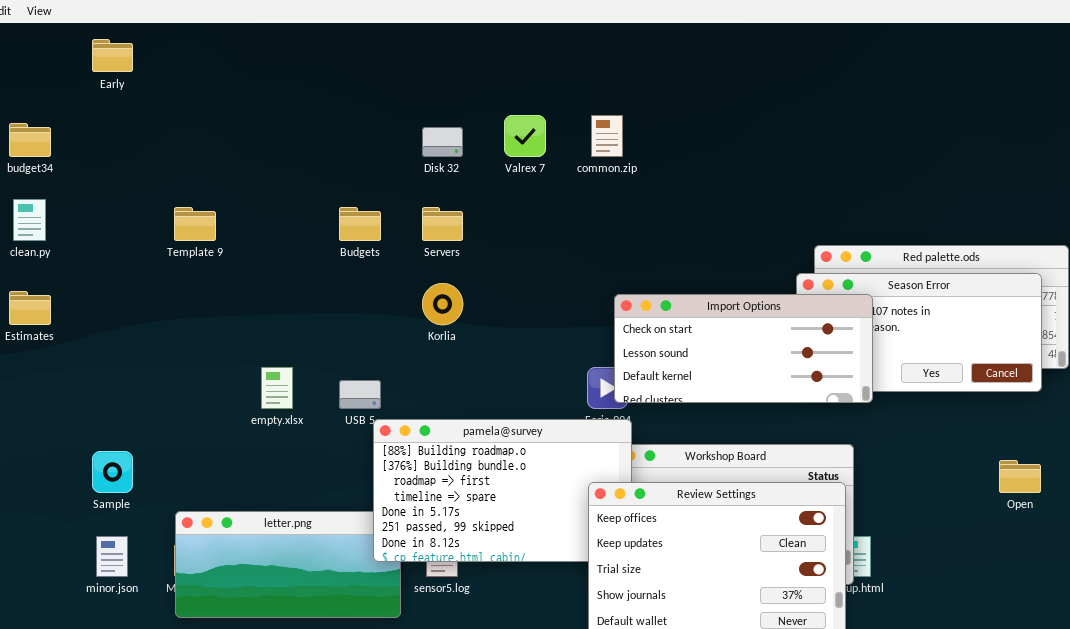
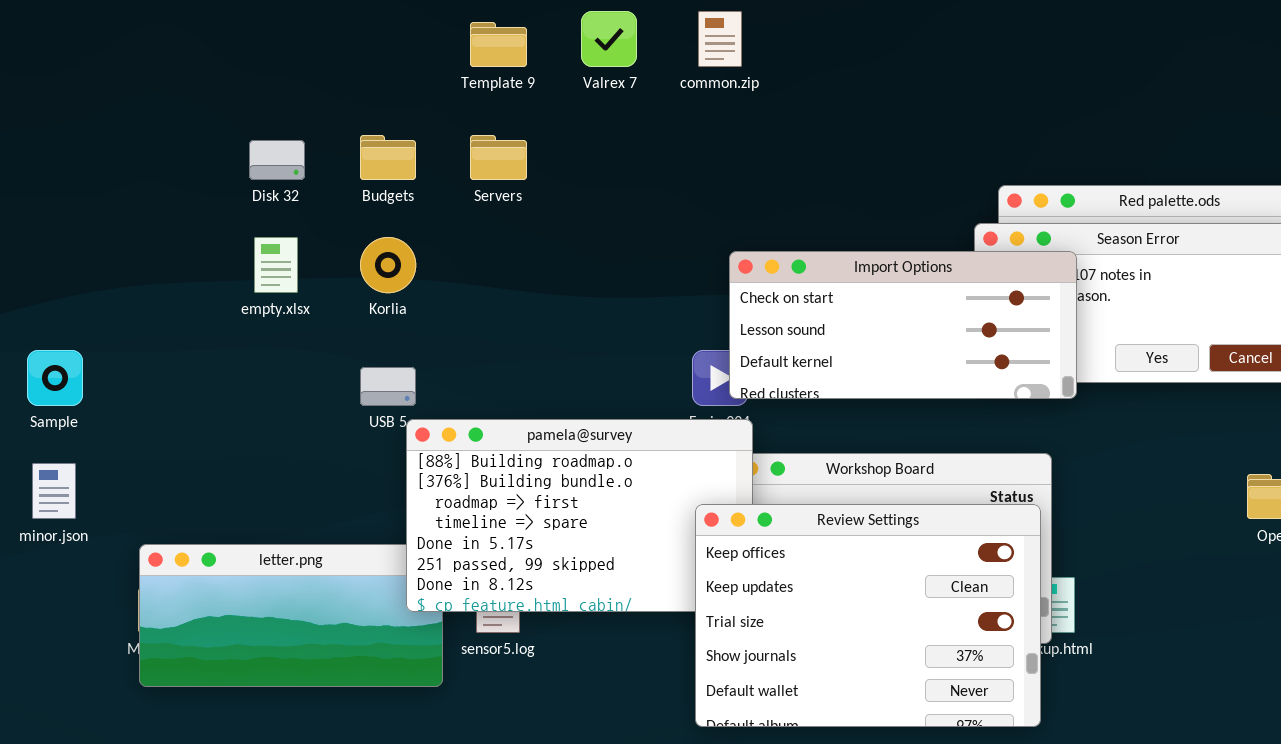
Disk 32: [422,127,463,157] -> [249,140,305,180], moved
Template 9: [174,207,216,241] -> [470,22,527,67], moved
Korlia: [422,283,463,325] -> [360,237,416,293], moved
empty.xlsx: [261,367,293,409] -> [254,237,298,293], moved
Sample: [92,451,133,493] -> [27,350,83,406], moved
minor.json: [96,536,128,577] -> [32,463,76,519], moved

